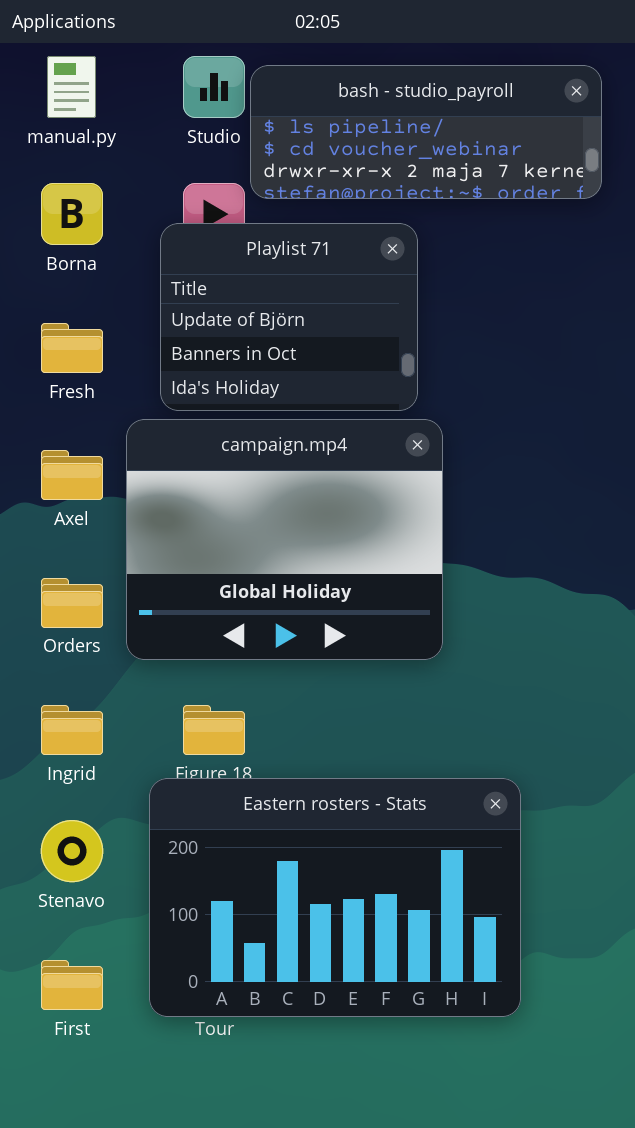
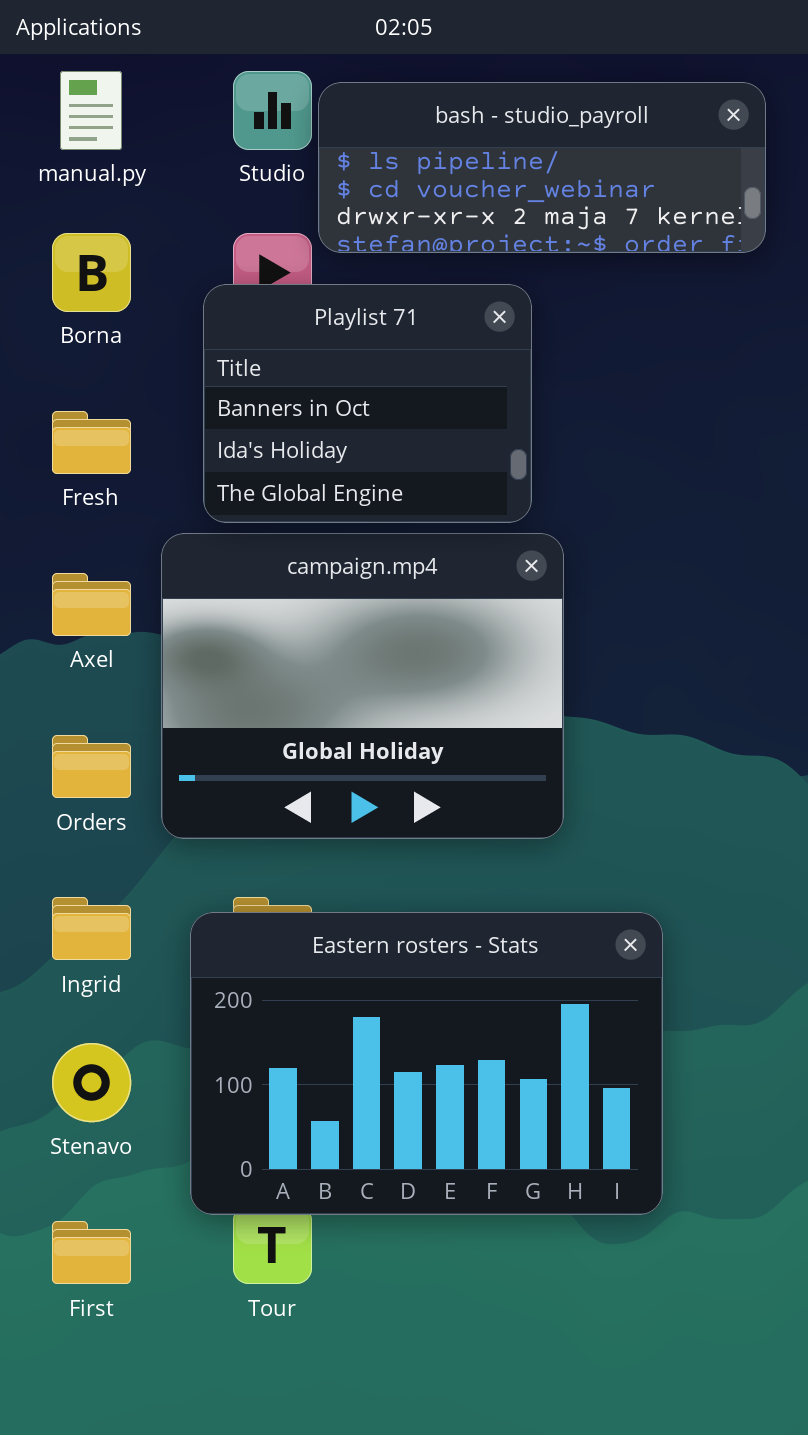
Playlist 71: [160,223,418,411] -> [203,284,532,523], scrolled down 1 row
Eastern rosters - Stats: [149,778,521,1017] -> [190,912,663,1215], moved

